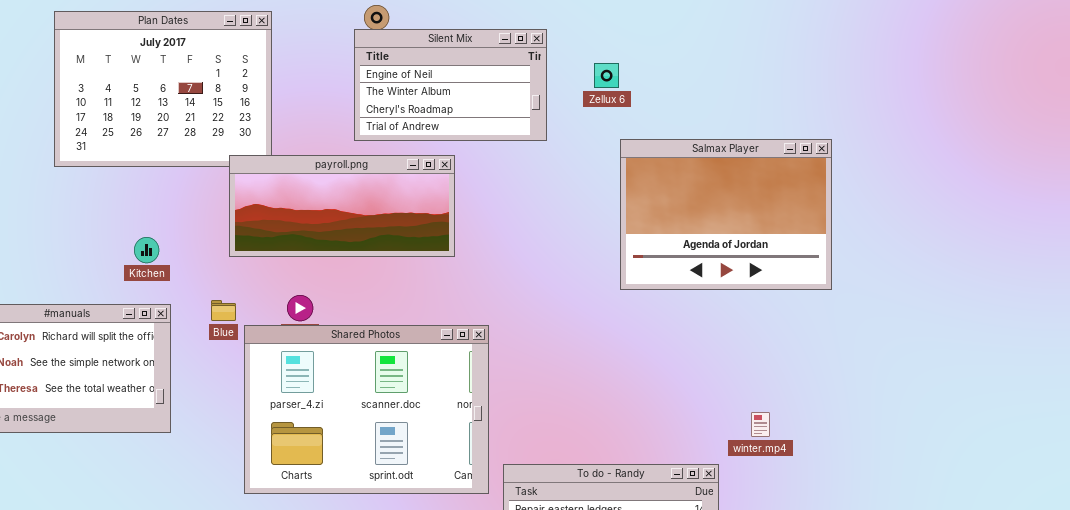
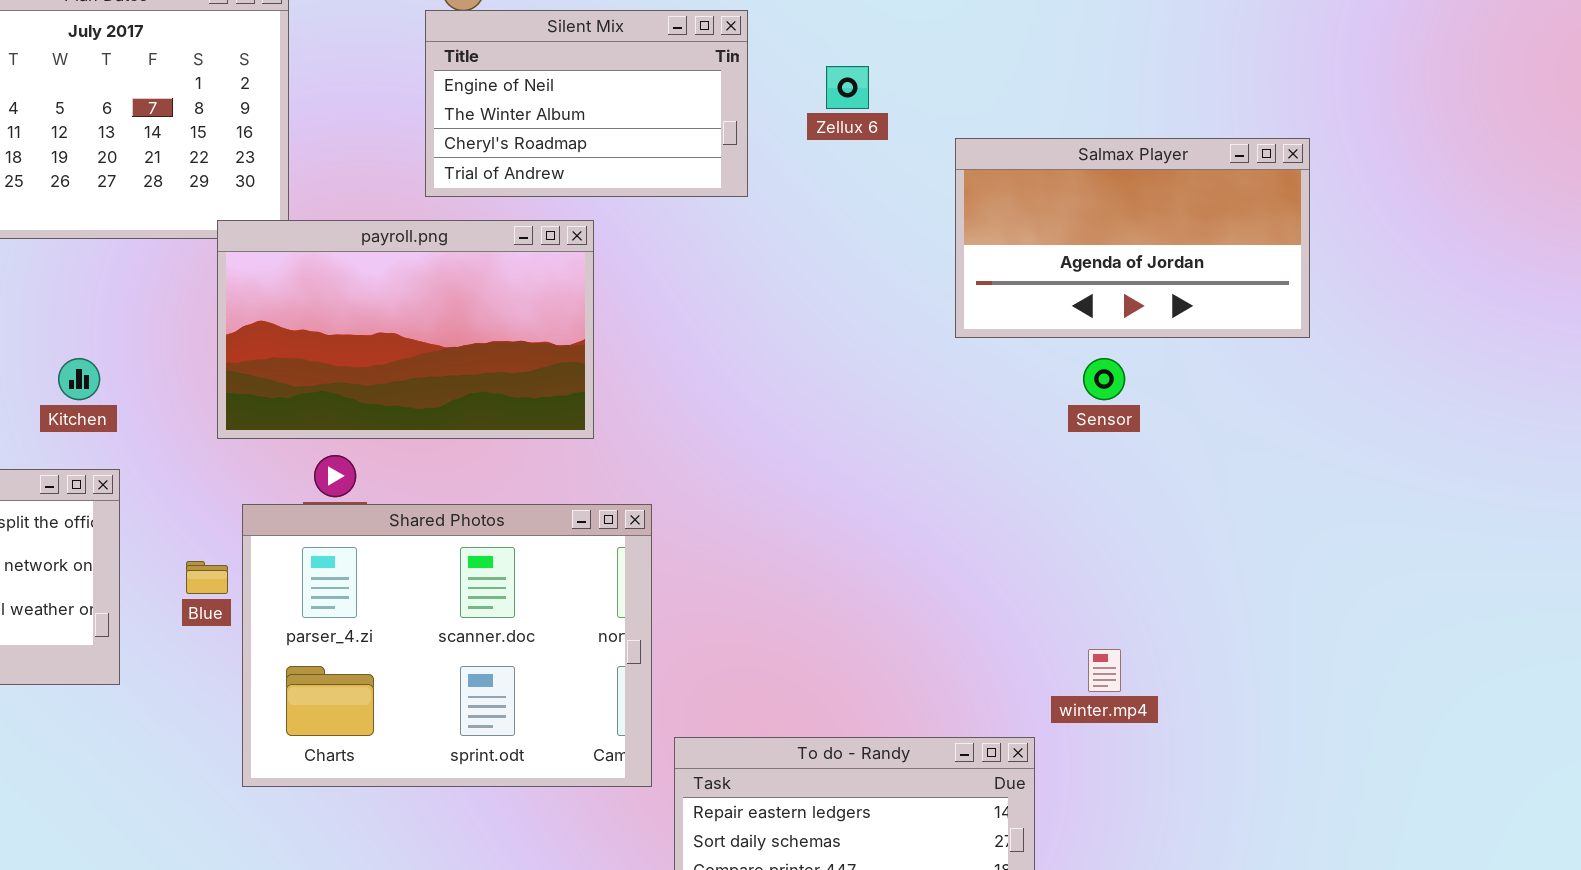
Salmax Player: [620,139,832,290] -> [955,138,1310,338], moved, resized
payroll.png: [229,155,455,257] -> [217,220,594,439], resized
Blue: [211,300,236,321] -> [186,561,228,594], moved

